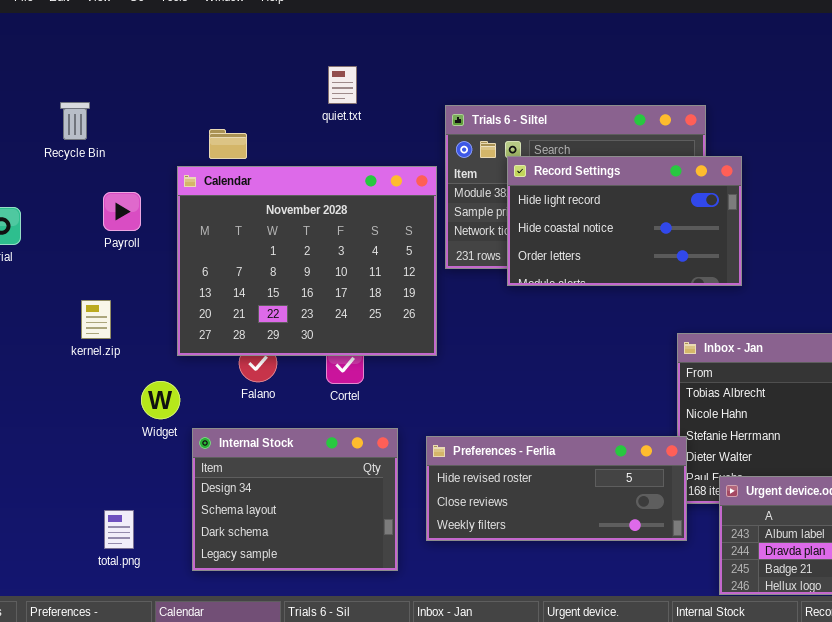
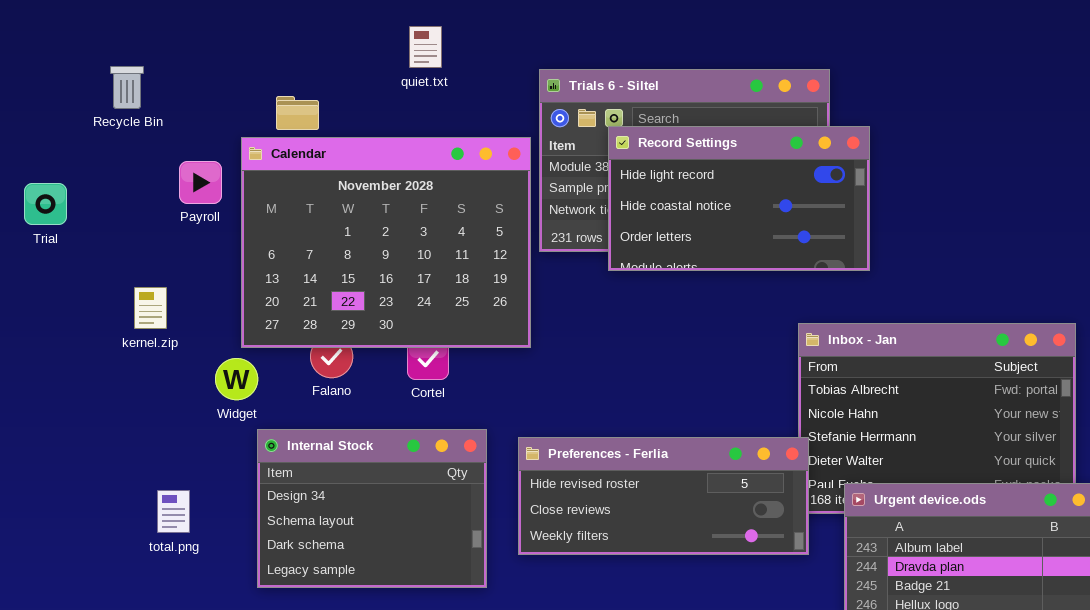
Payroll: [103,192,141,231] -> [179,161,222,204], moved
Widget: [141,381,180,419] -> [215,358,258,400], moved
total.png: [104,510,134,549] -> [157,490,190,533], moved

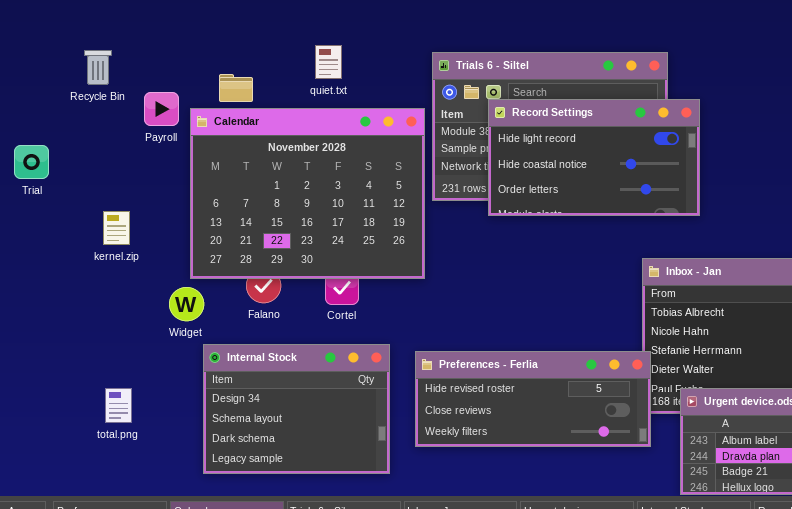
quiet.txt: [409,26,442,68] -> [315,45,342,79], moved
Payroll: [179,161,222,204] -> [144,92,179,126], moved
kernel.zip: [134,287,167,329] -> [103,211,130,245], moved
total.png: [157,490,190,533] -> [105,388,132,423], moved

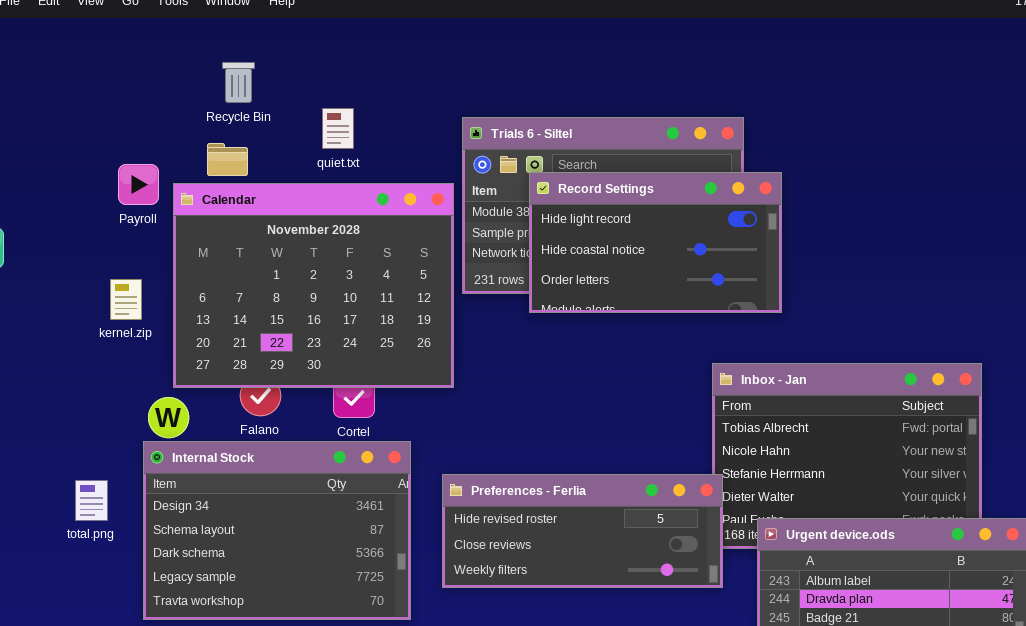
Recycle Bin: [84,50,112,85] -> [222,62,255,103], moved
kernel.zip: [103,211,130,245] -> [110,279,142,320], moved
Internal Stock: [203,344,390,474] -> [143,441,411,620], resized
total.png: [105,388,132,423] -> [75,480,108,521], moved

